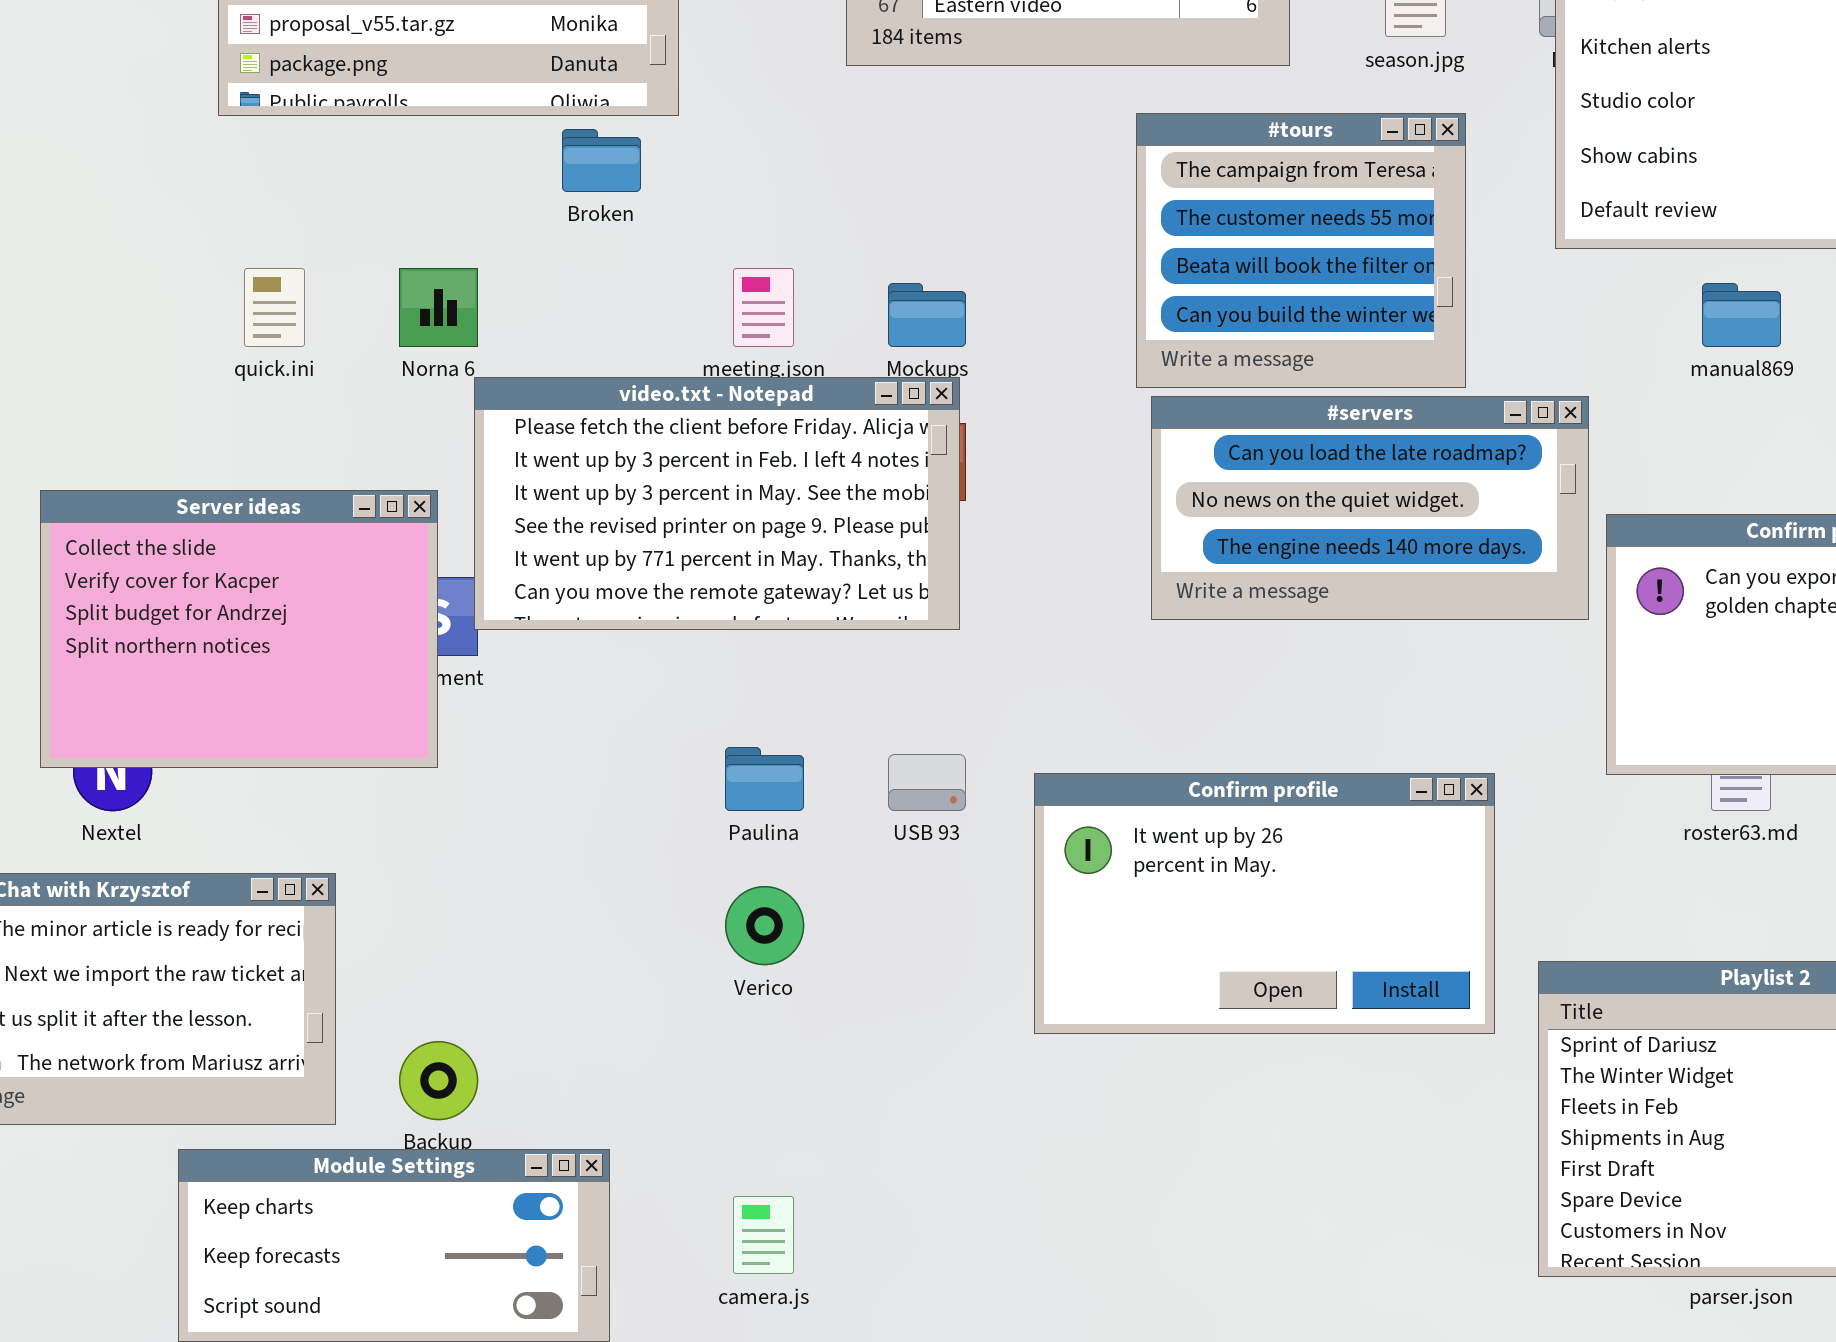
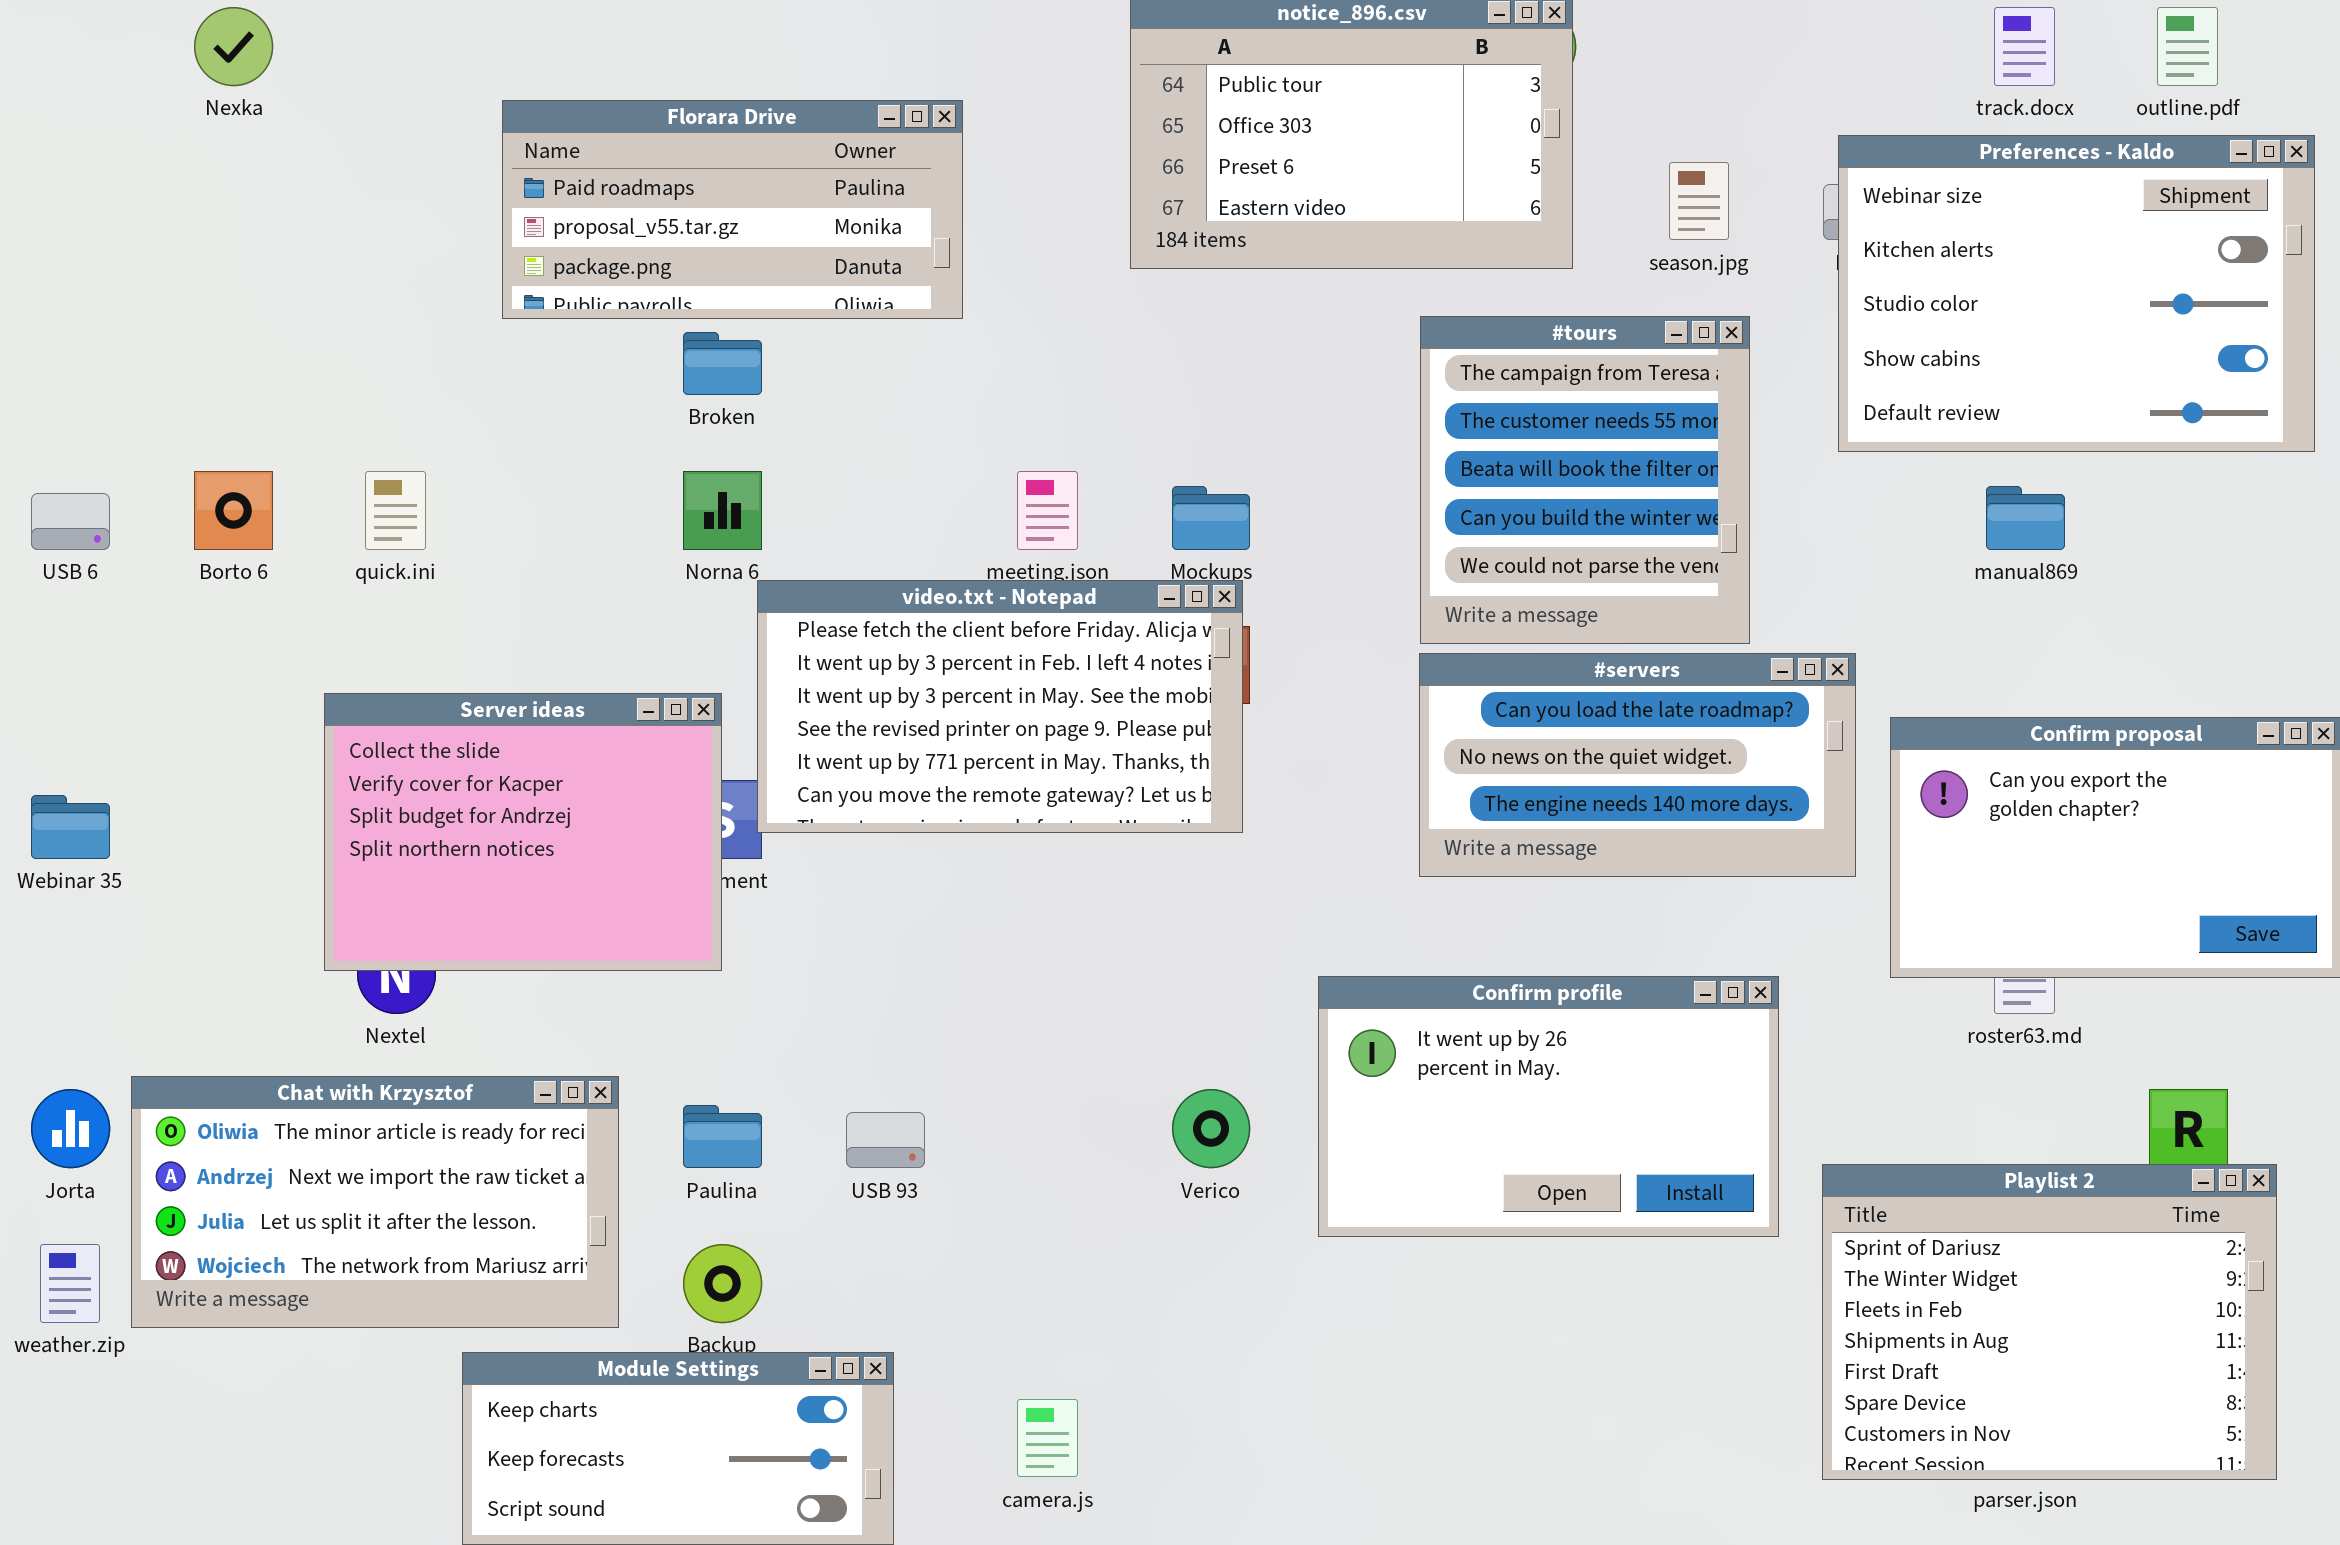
#tours: [1136,113,1466,388] -> [1420,316,1750,644], resized
Broken: [562,129,641,192] -> [683,332,762,395], moved
quick.ini: [244,268,305,347] -> [365,471,426,550], moved
#servers: [1151,396,1589,620] -> [1419,653,1856,877], moved
Paulina: [725,747,804,811] -> [683,1105,762,1168], moved
USB 93: [888,754,966,811] -> [846,1112,925,1168], moved
Verico: [725,886,804,965] -> [1172,1089,1250,1168], moved

